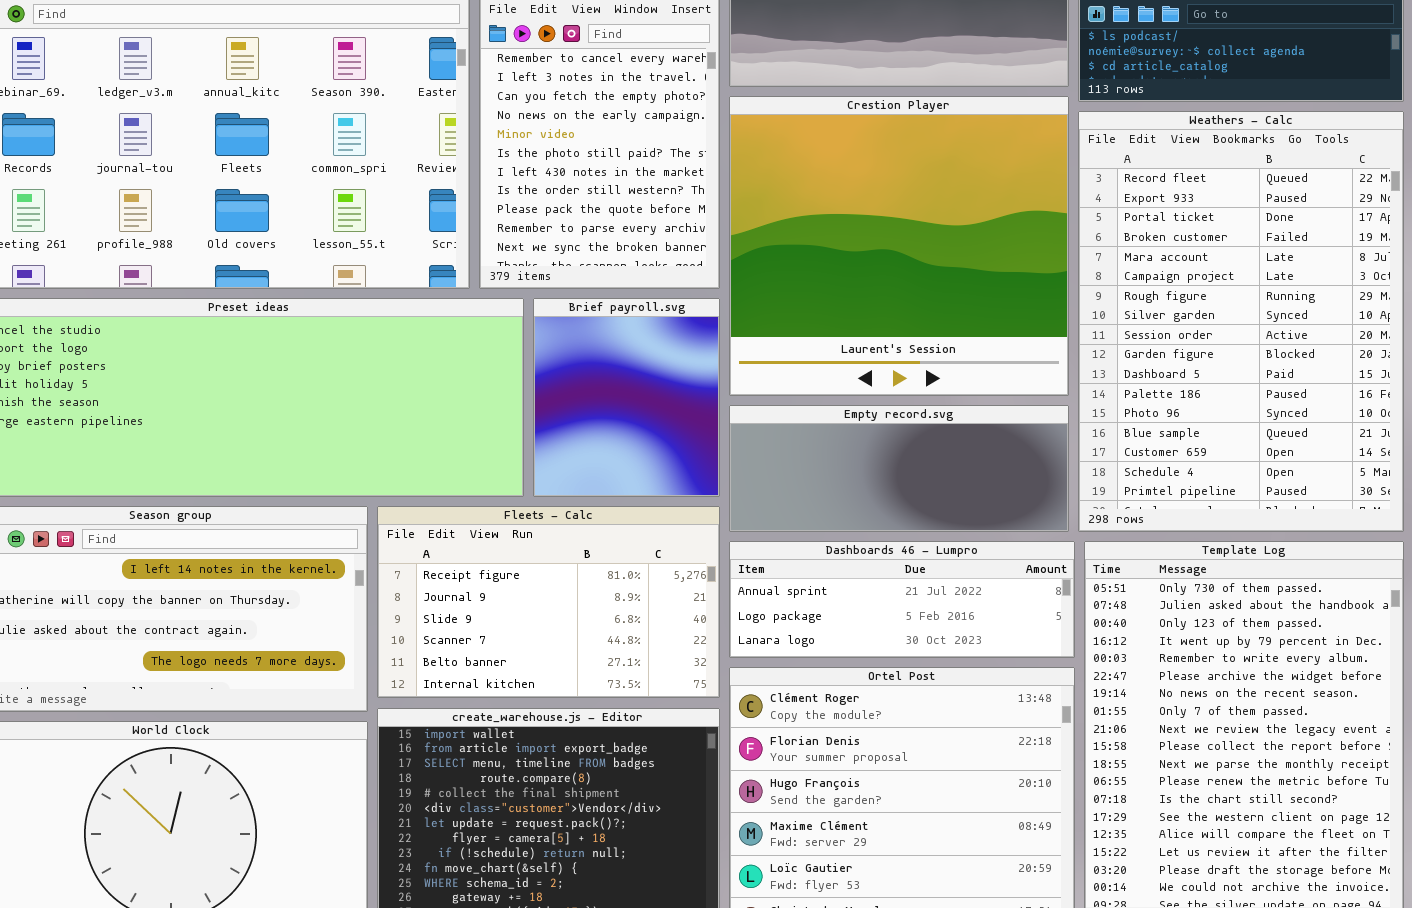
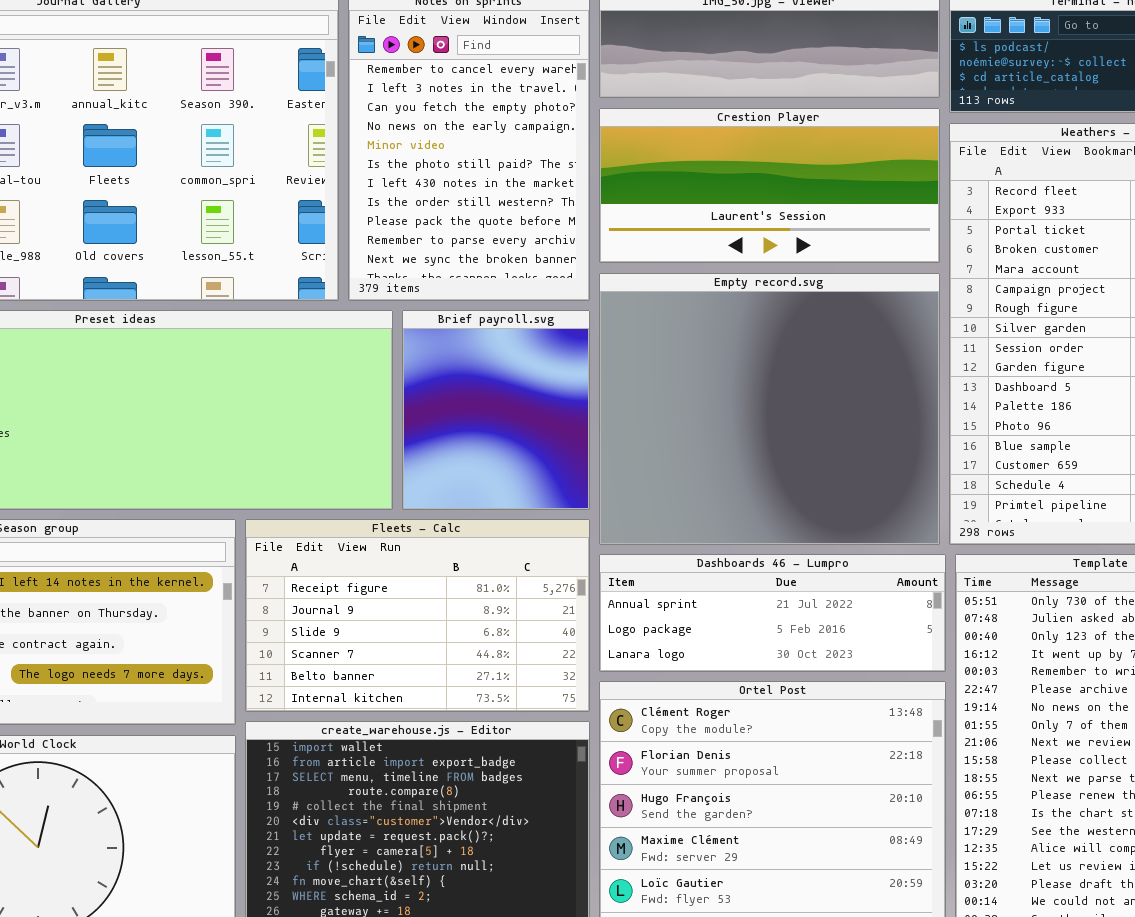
Crestion Player: [729,96,1069,396] -> [599,108,940,263], resized
Empty record.svg: [729,405,1069,532] -> [599,273,940,545], resized

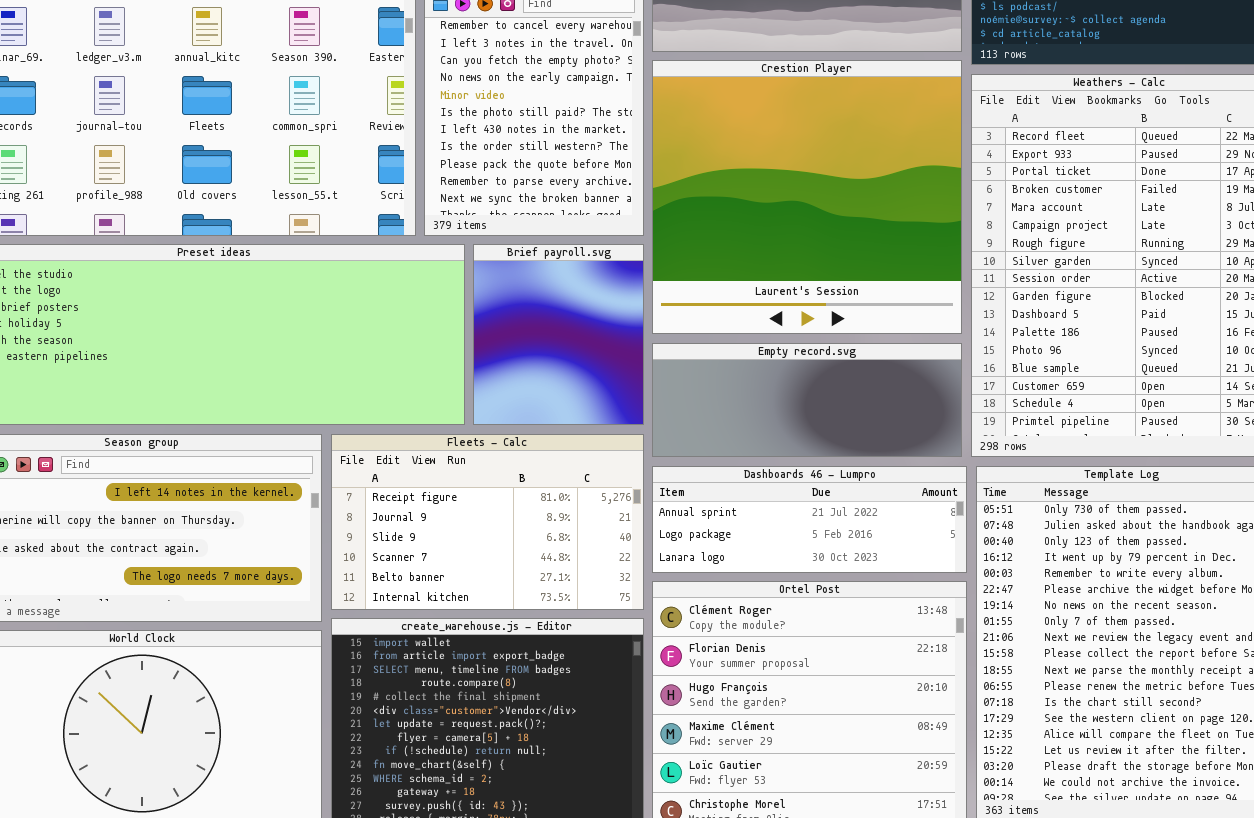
Crestion Player: [599,108,940,263] -> [652,60,962,334], resized
Empty record.svg: [599,273,940,545] -> [652,343,962,457], resized

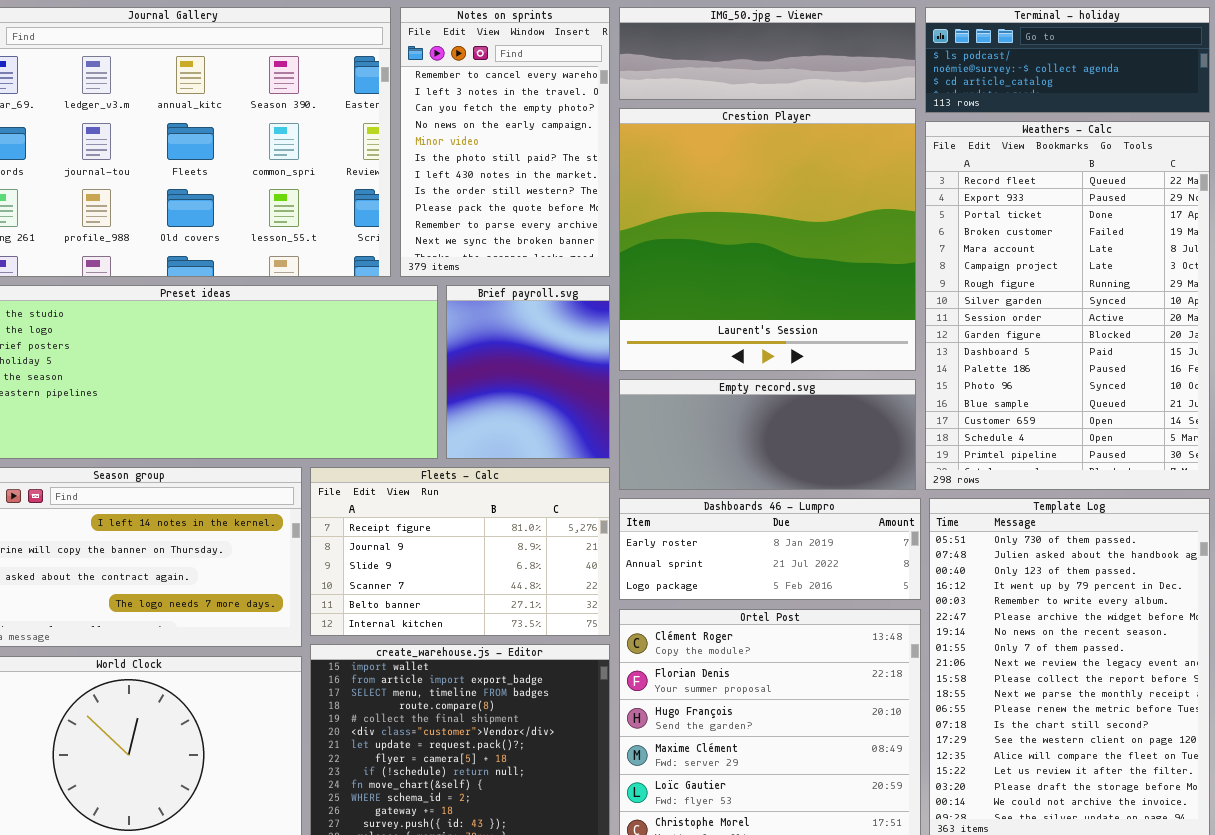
Dashboards 46 - Lumpro: [652,466,967,573] -> [619,498,921,600], scrolled up 1 row

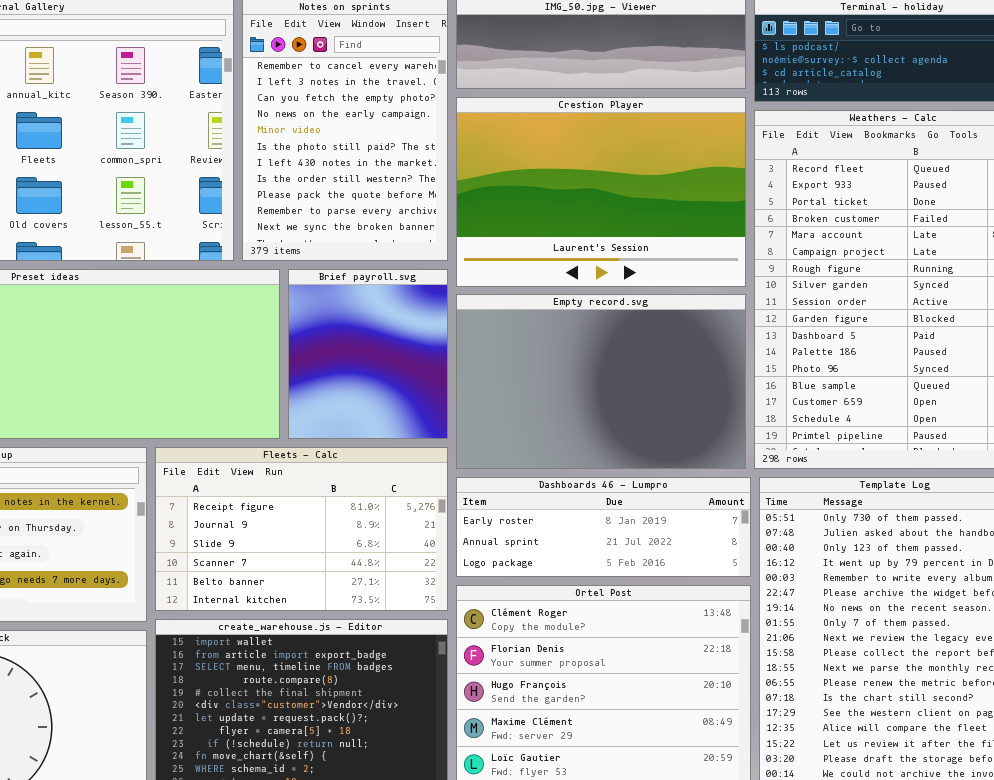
Crestion Player: [619,108,916,371] -> [456,97,746,287], resized
Empty record.svg: [619,379,916,490] -> [456,294,746,469], resized

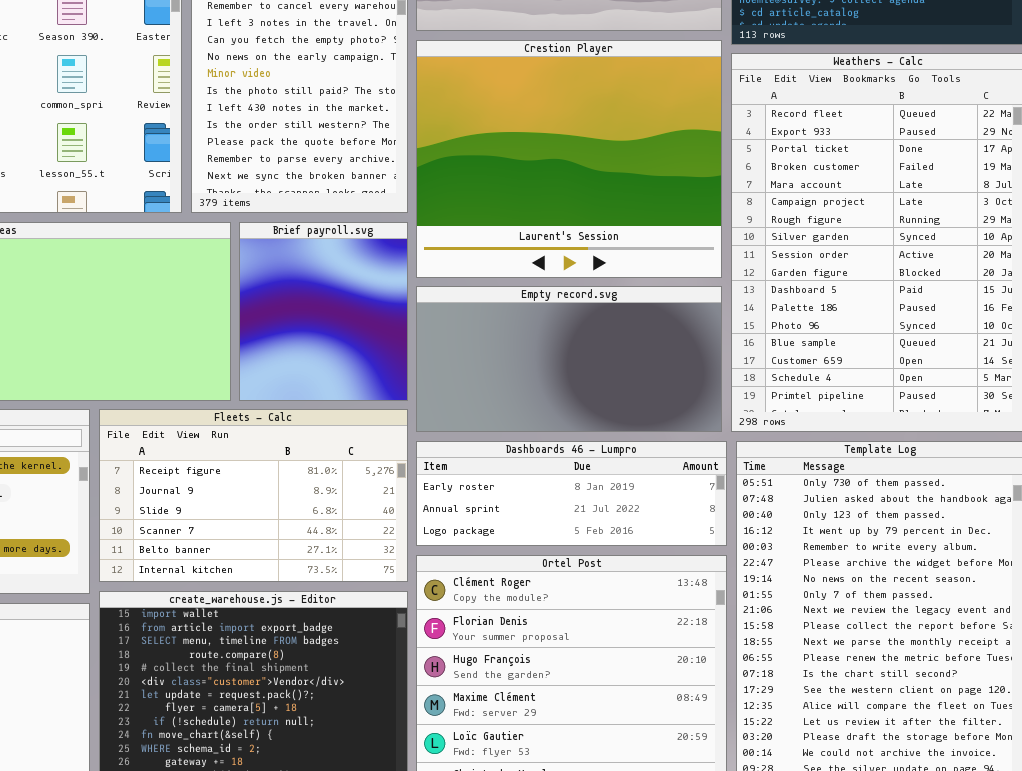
Crestion Player: [456,97,746,287] -> [416,40,722,278], resized
Empty record.svg: [456,294,746,469] -> [416,286,722,432], resized

